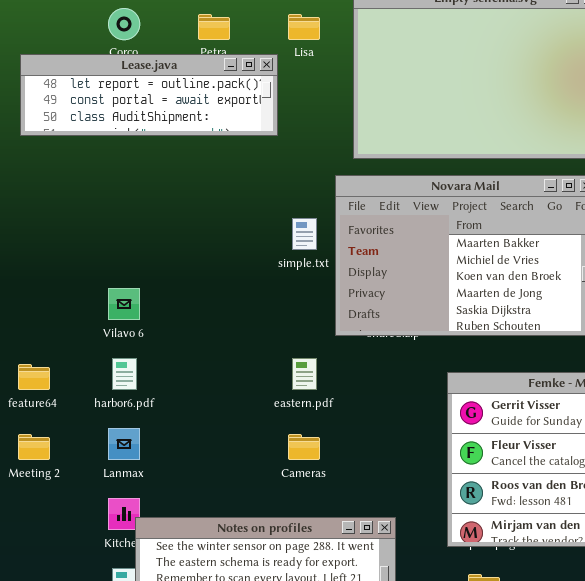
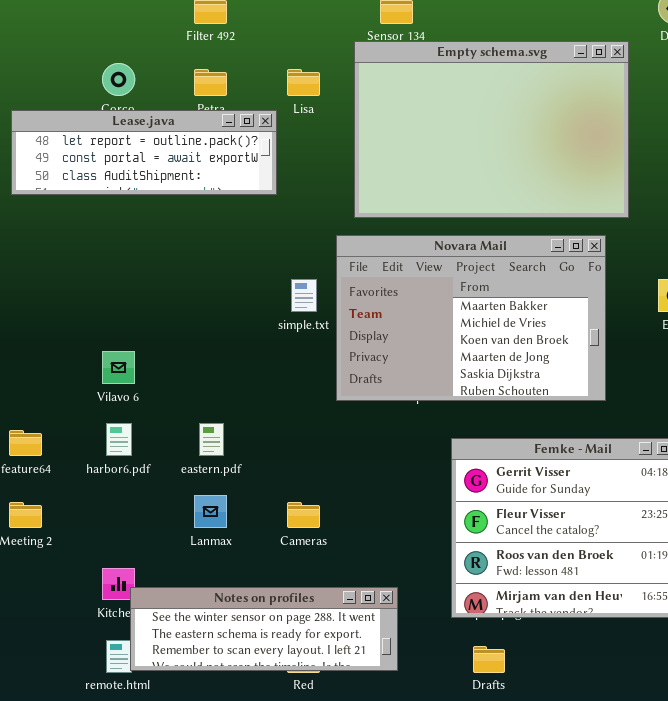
eastern.pdf: [292,358,317,390] -> [199,423,224,456], moved
Lanmax: [108,428,140,460] -> [194,495,227,528], moved

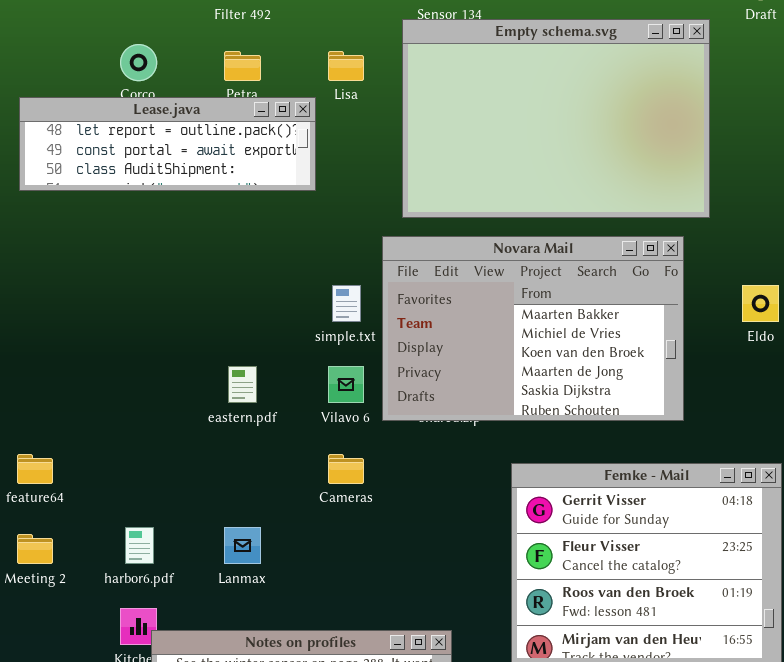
Vilavo 6: [102,351,135,384] -> [328,366,364,403], moved
harbor6.pdf: [106,423,132,456] -> [125,527,154,564], moved
eastern.pdf: [199,423,224,456] -> [228,366,257,403], moved
Cameras: [287,502,320,528] -> [328,454,364,484], moved

